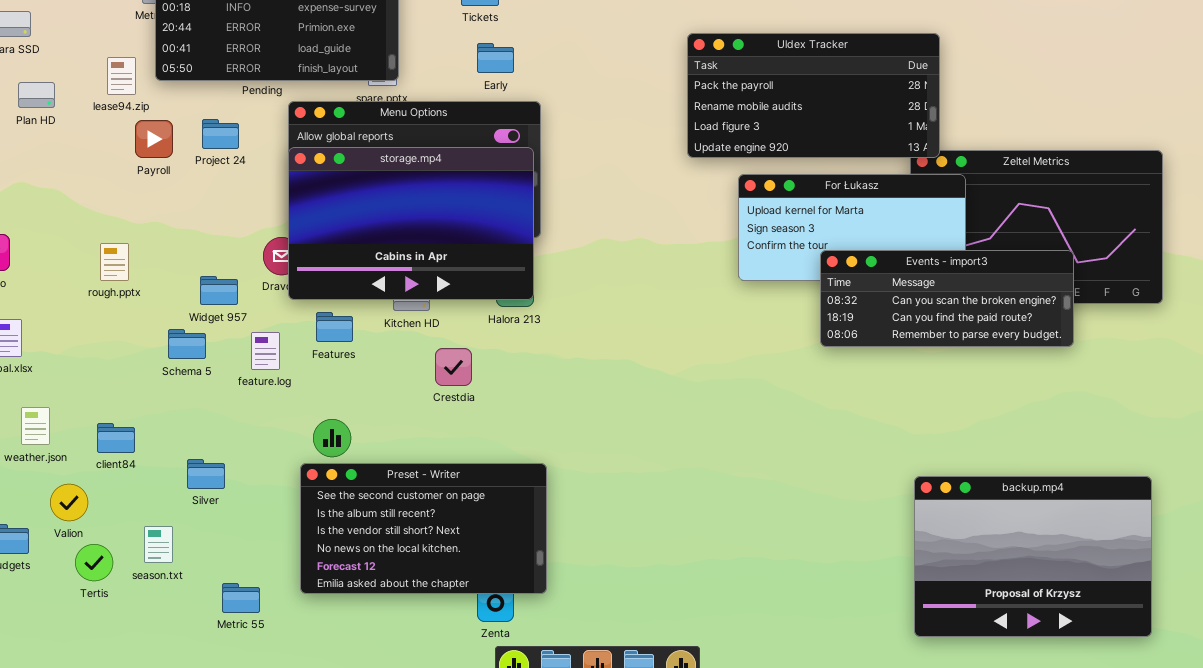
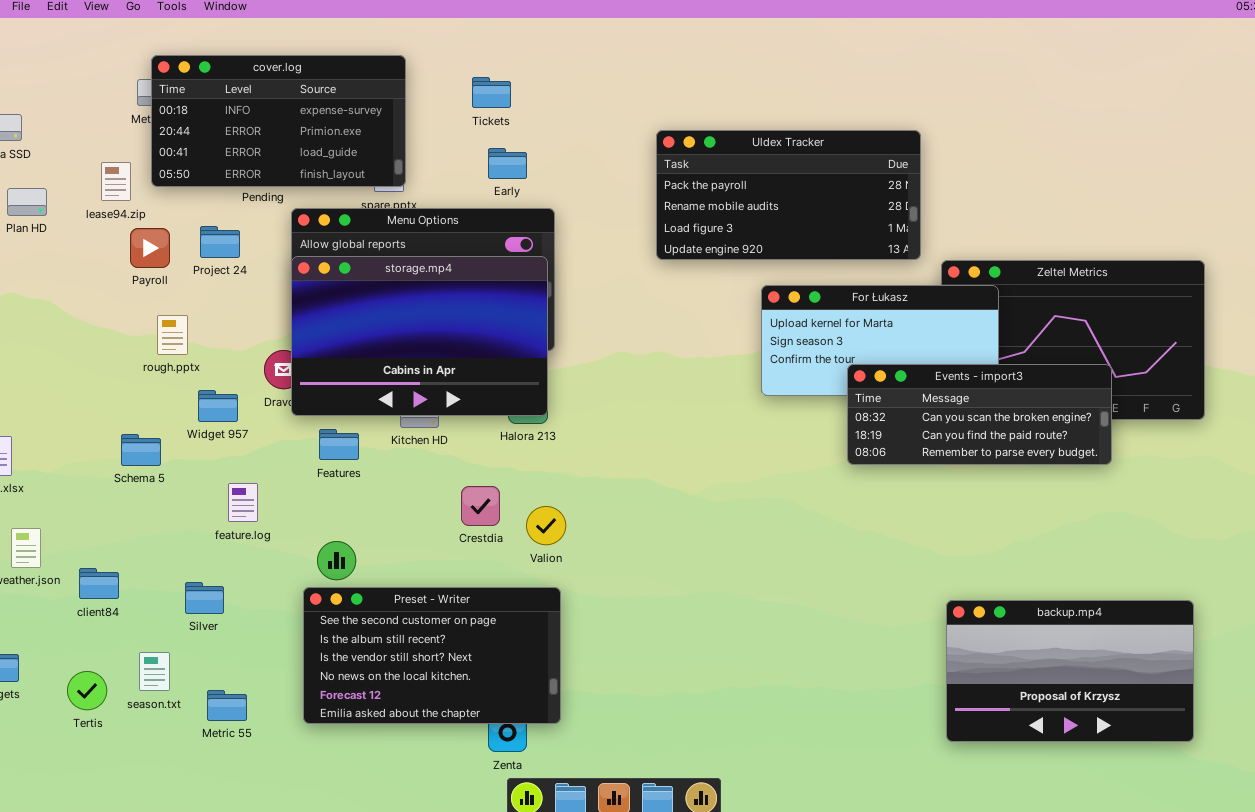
Uldex Tracker: [687,33,940,158] -> [656,130,921,260], moved
rough.pptx: [100,243,129,281] -> [157,315,188,355], moved
Schema 5: [168,329,206,359] -> [121,434,161,466], moved
feature.log: [251,332,280,370] -> [228,483,258,522], moved
Crestdia: [435,348,472,386] -> [461,486,500,526], moved
client84: [97,423,135,453] -> [79,568,119,599], moved
backup.mp4: [914,476,1152,637] -> [946,600,1194,742], resized
Valion: [50,484,88,521] -> [526,506,566,545], moved
Metric 55: [222,583,260,613] -> [207,690,247,721], moved

